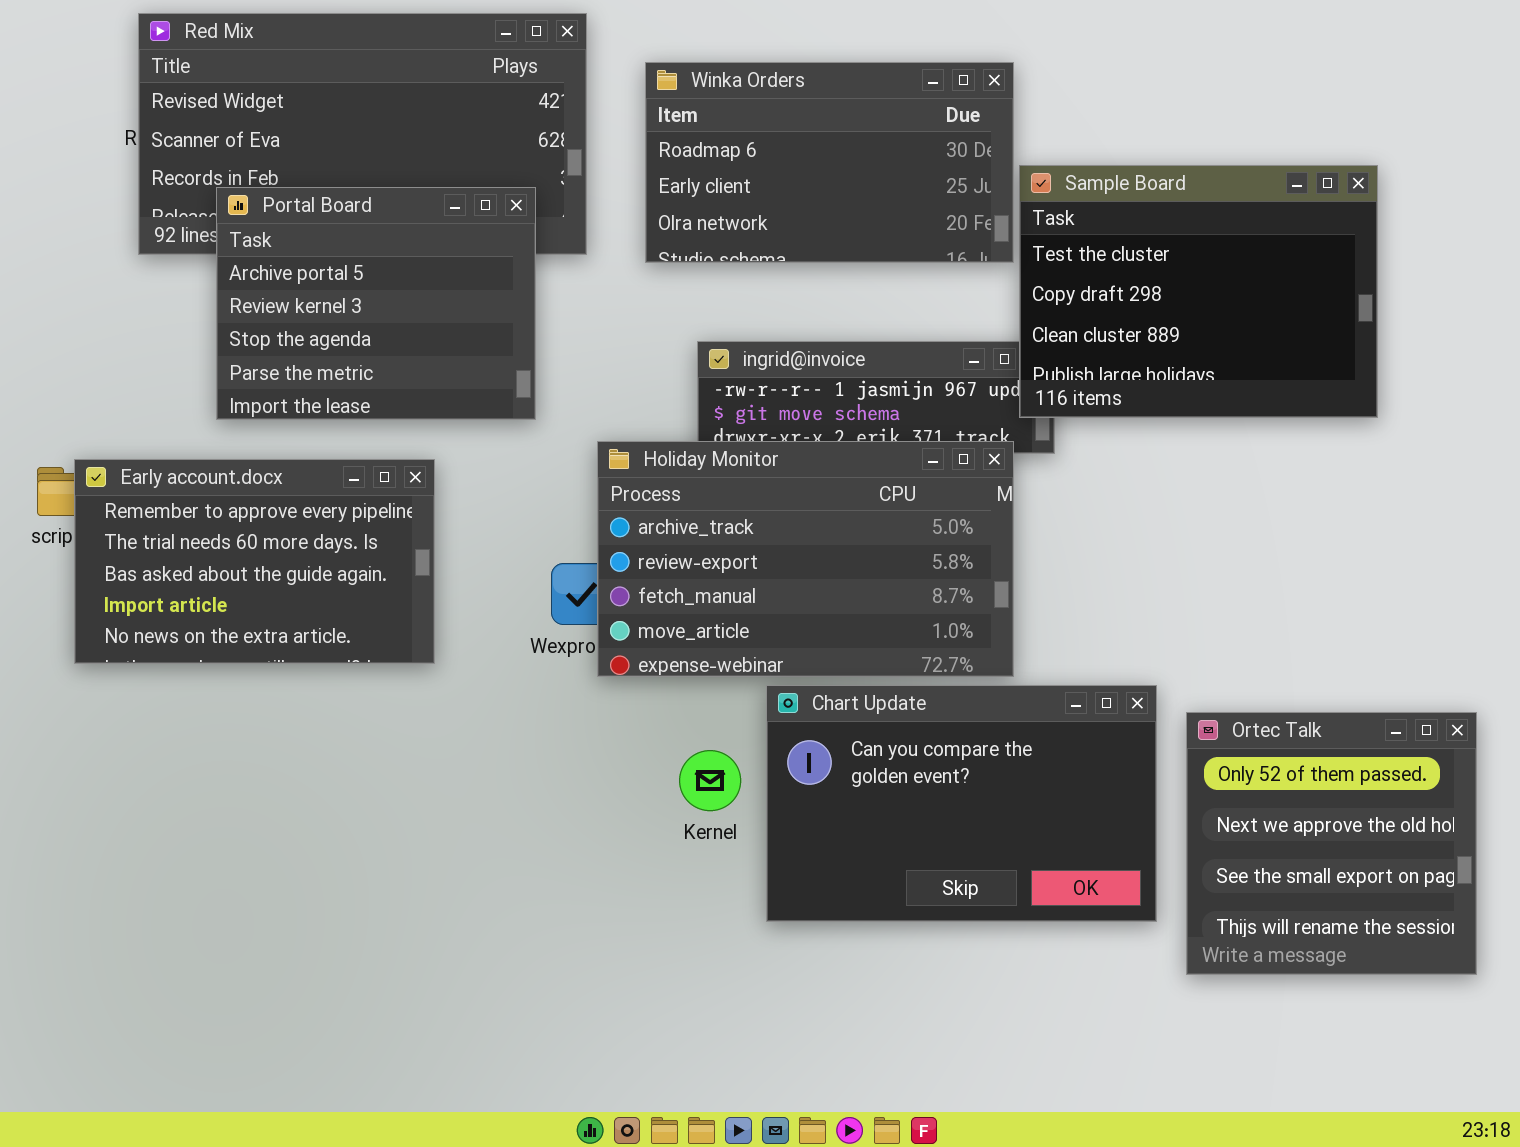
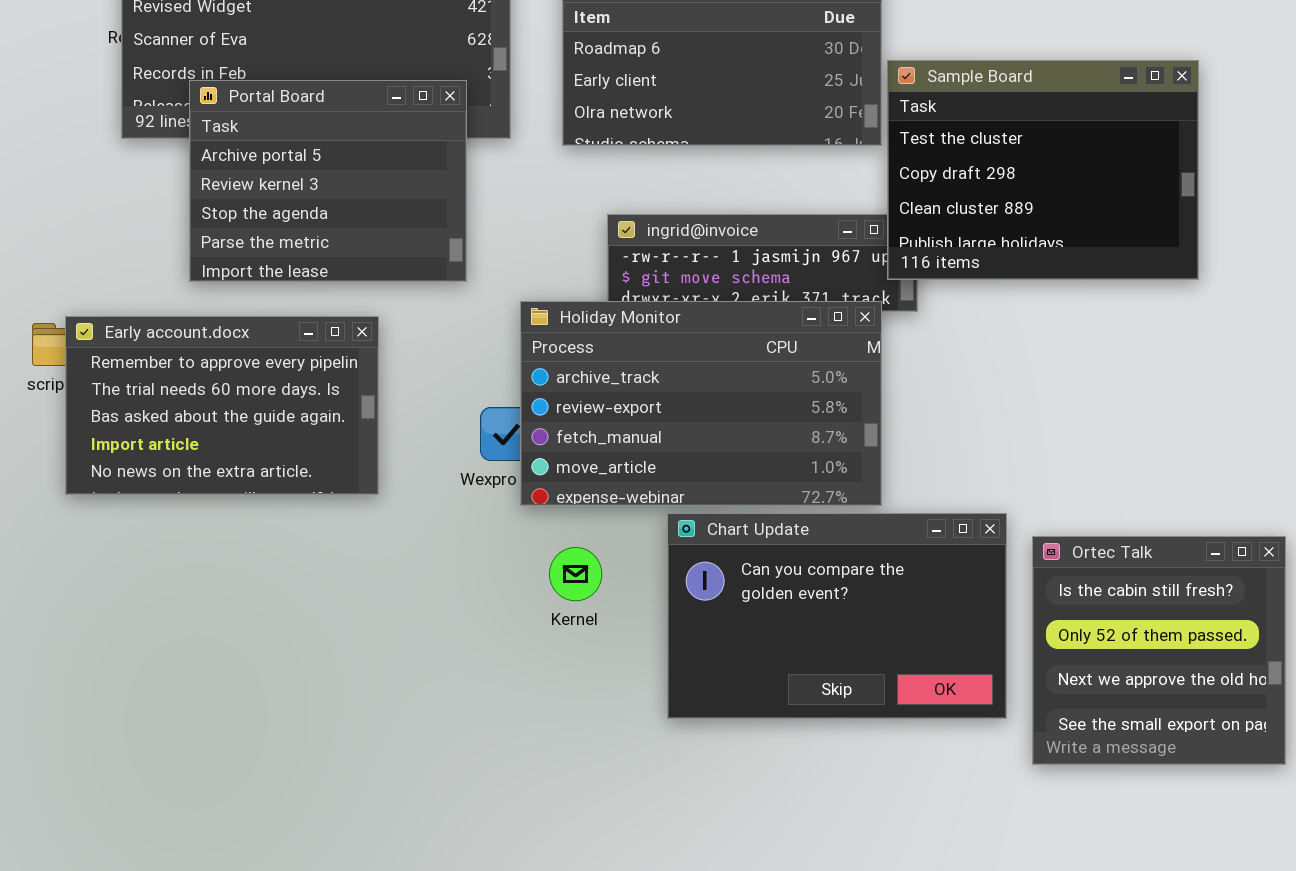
Ortec Talk: [1186,712,1477,975] -> [1032,536,1286,765], scrolled up 1 row
Kernel: [679,750,741,811] -> [549,547,602,601], moved

